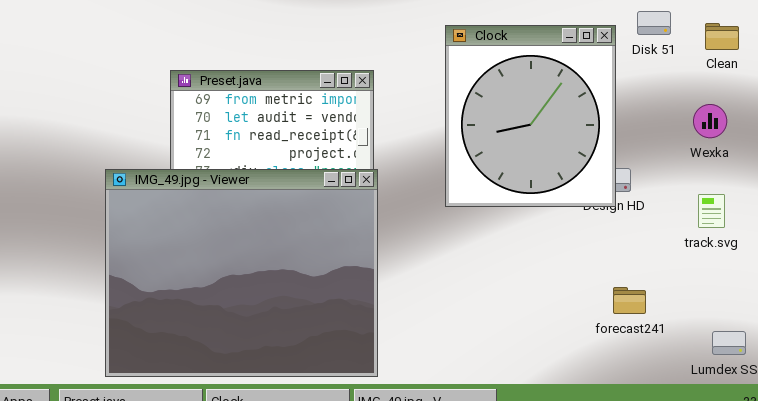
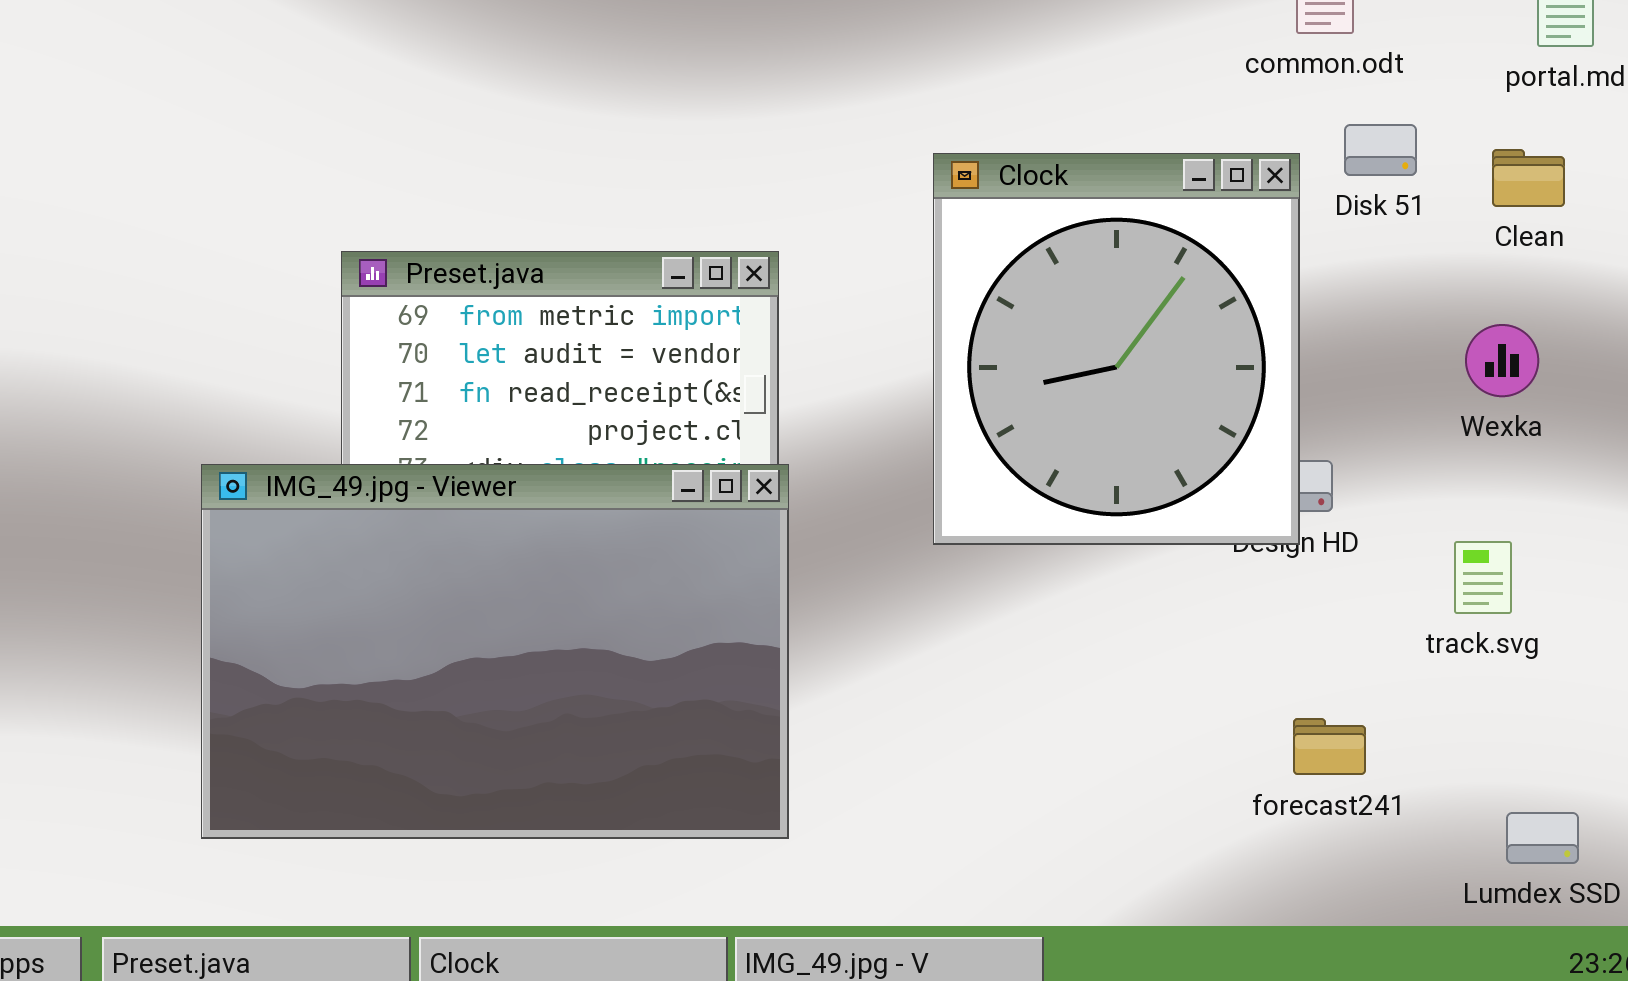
IMG_49.jpg - Viewer: [105,169,378,377] -> [201,464,789,839], resized
track.svg: [698,194,725,228] -> [1454,541,1512,614], moved

